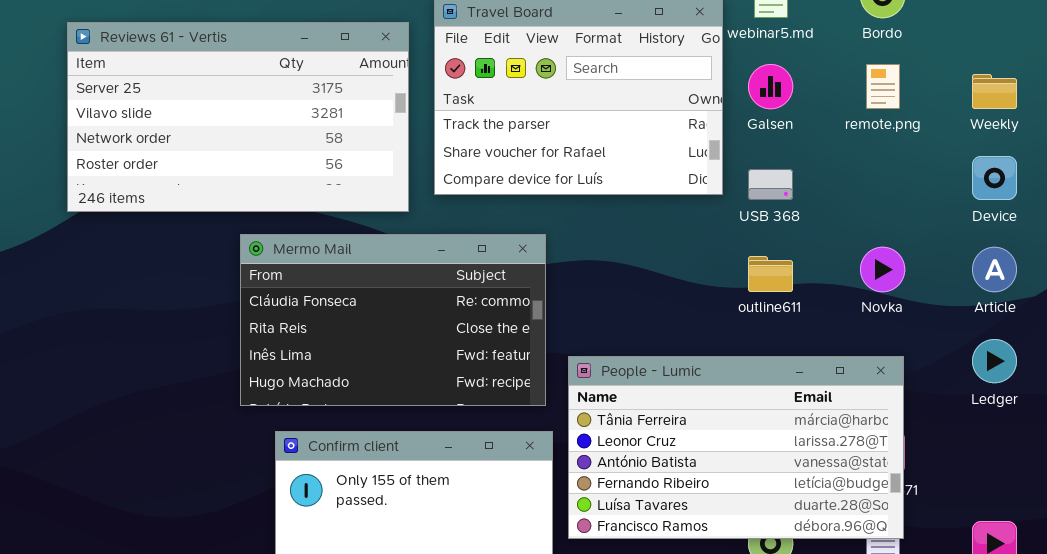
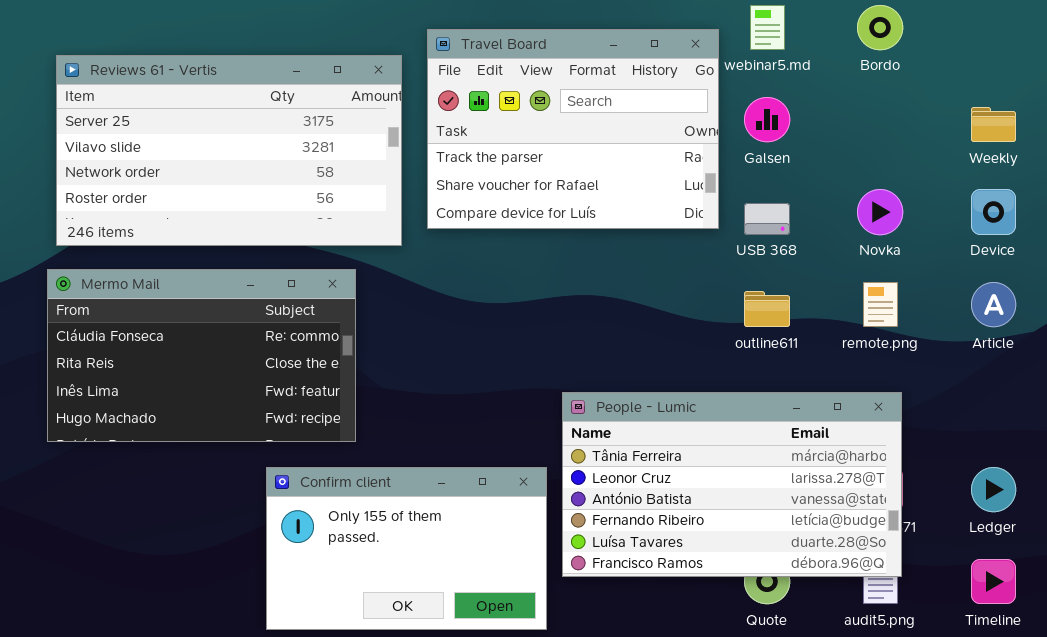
remote.png: [866,64,900,109] -> [863,282,898,327], moved
Mermo Mail: [240,234,546,406] -> [47,269,356,442], moved
Novka: [860,247,905,292] -> [857,189,903,235], moved
Ledger: [972,339,1017,383] -> [971,467,1016,512], moved

